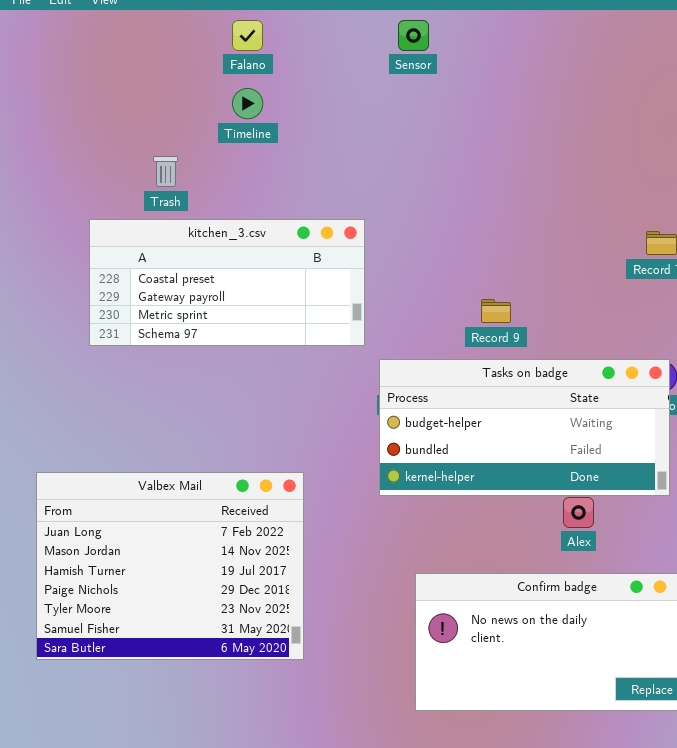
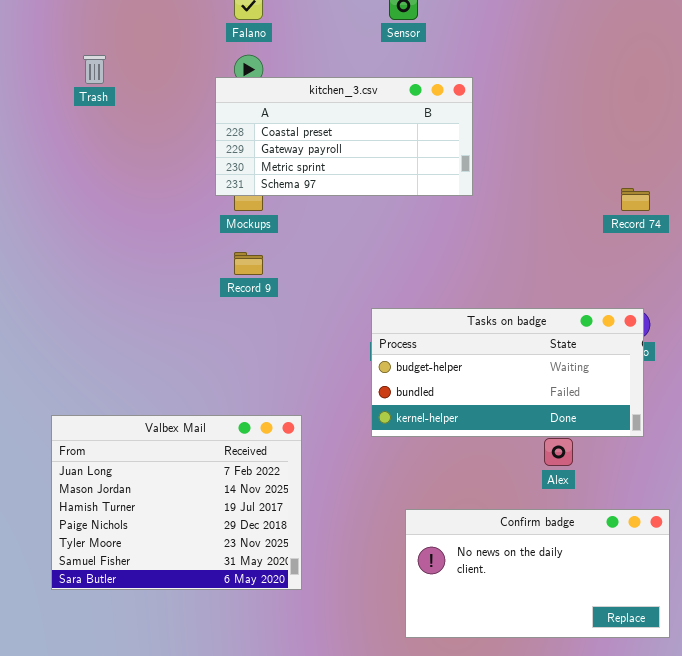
Trash: [153,156,178,187] -> [83,55,106,84], moved
kitchen_3.csv: [89,219,365,346] -> [215,77,473,196], moved
Record 9: [481,299,511,323] -> [234,252,263,275], moved

